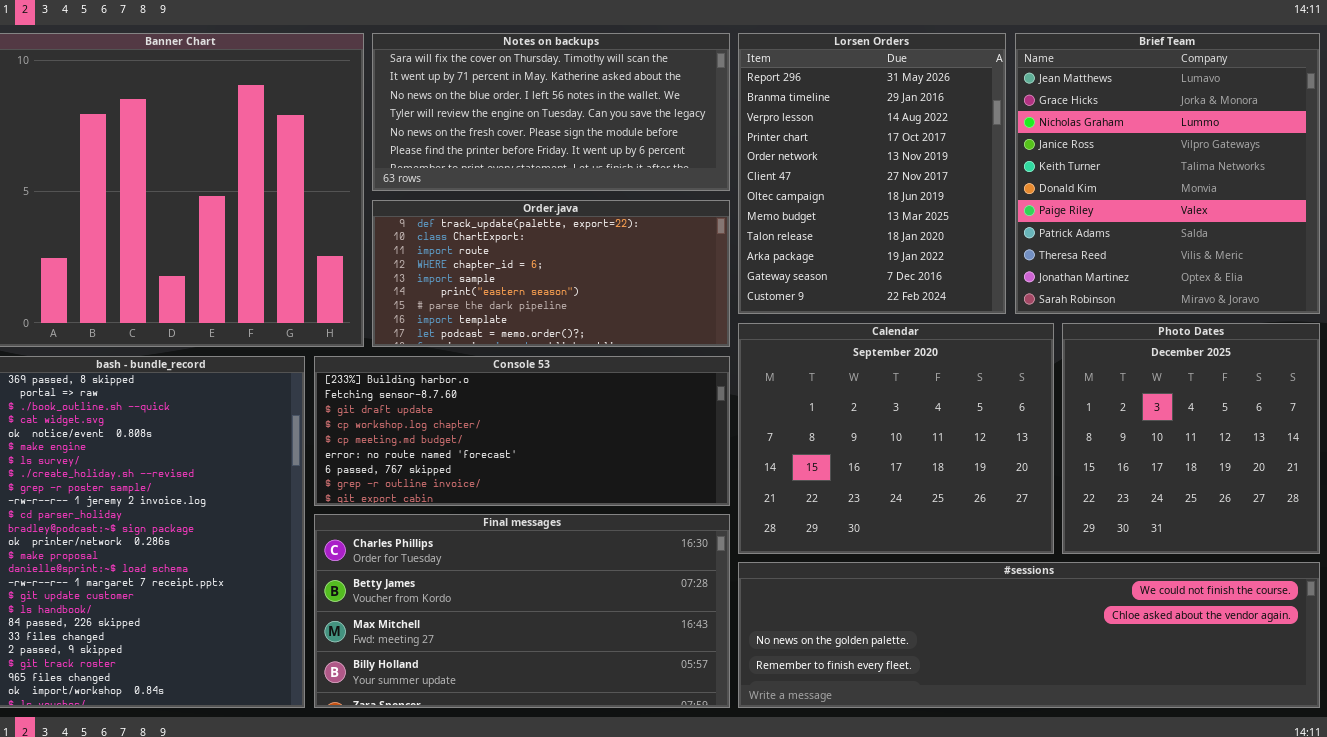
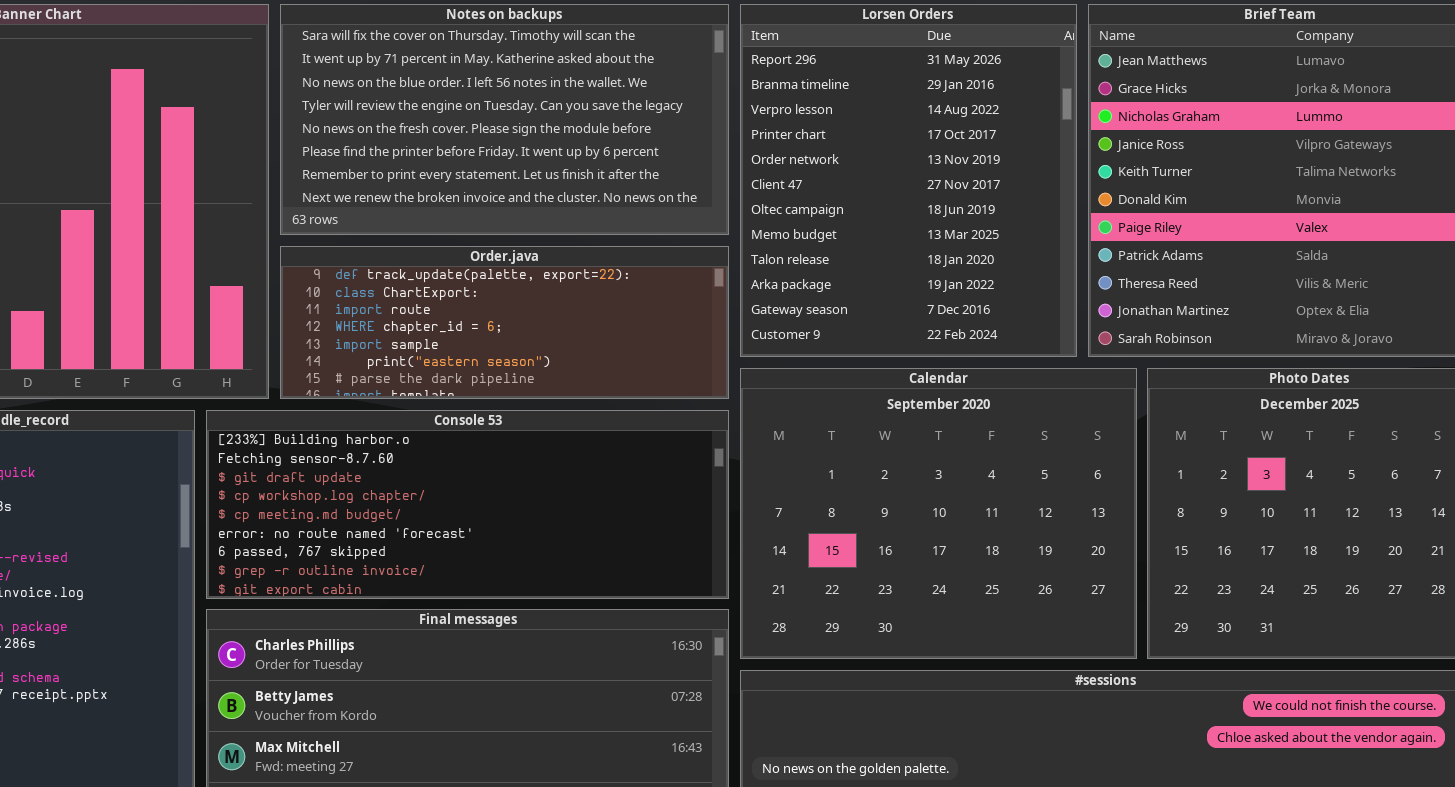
Notes on backups: [372,33,730,191] -> [280,4,729,235], resized
Order.java: [372,200,730,347] -> [280,246,729,399], resized

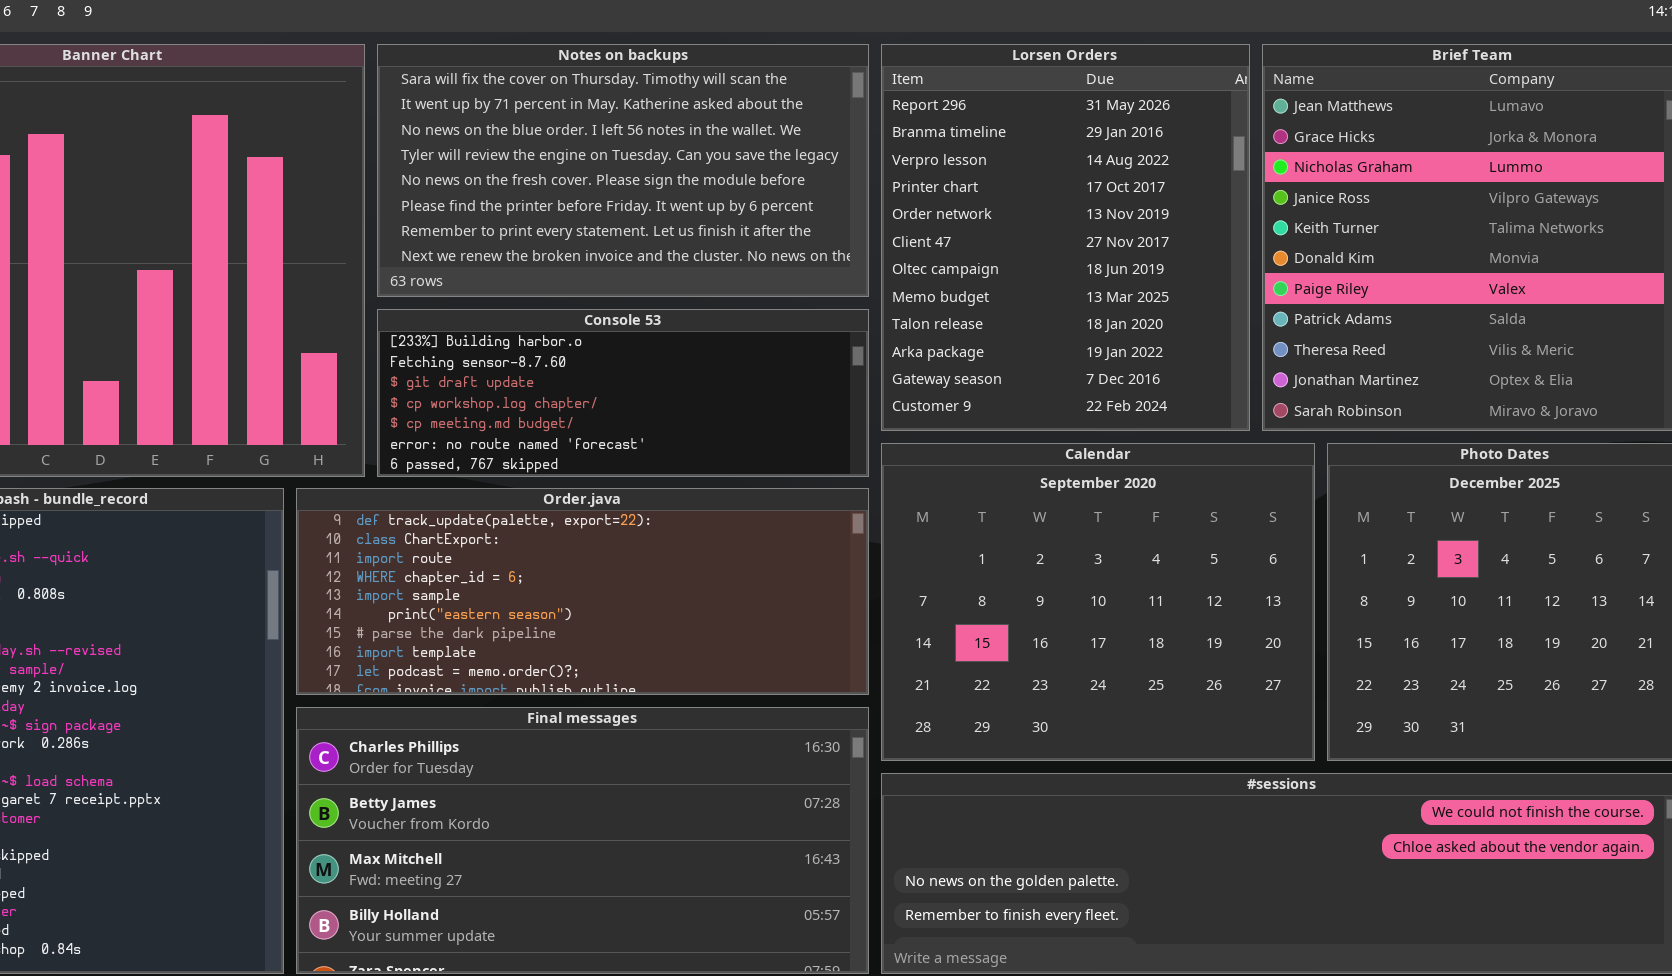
Order.java: [280,246,729,399] -> [296,488,869,695], moved, resized
Console 53: [206,410,729,599] -> [377,309,869,477], moved, resized

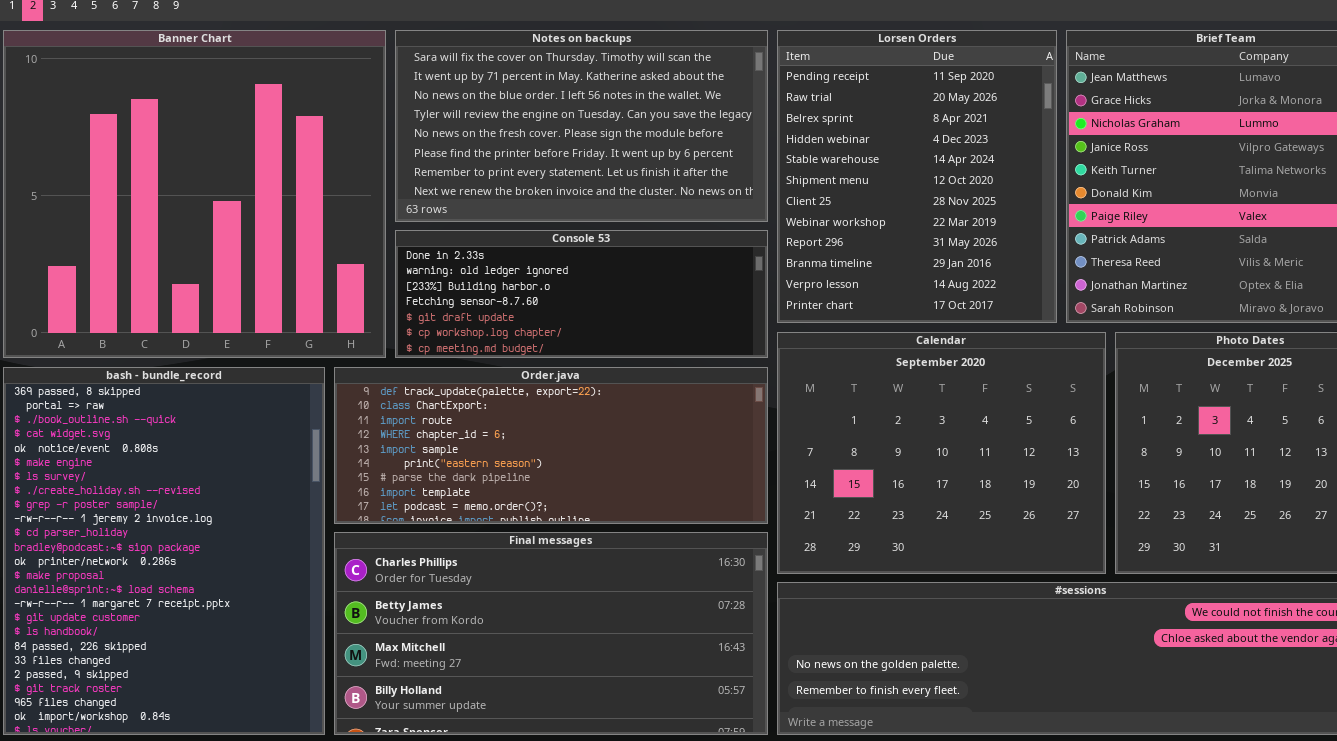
Lorsen Orders: [881,44,1250,431] -> [777,30,1057,323], scrolled up 8 rows
Console 53: [377,309,869,477] -> [395,230,768,358], scrolled up 2 rows

